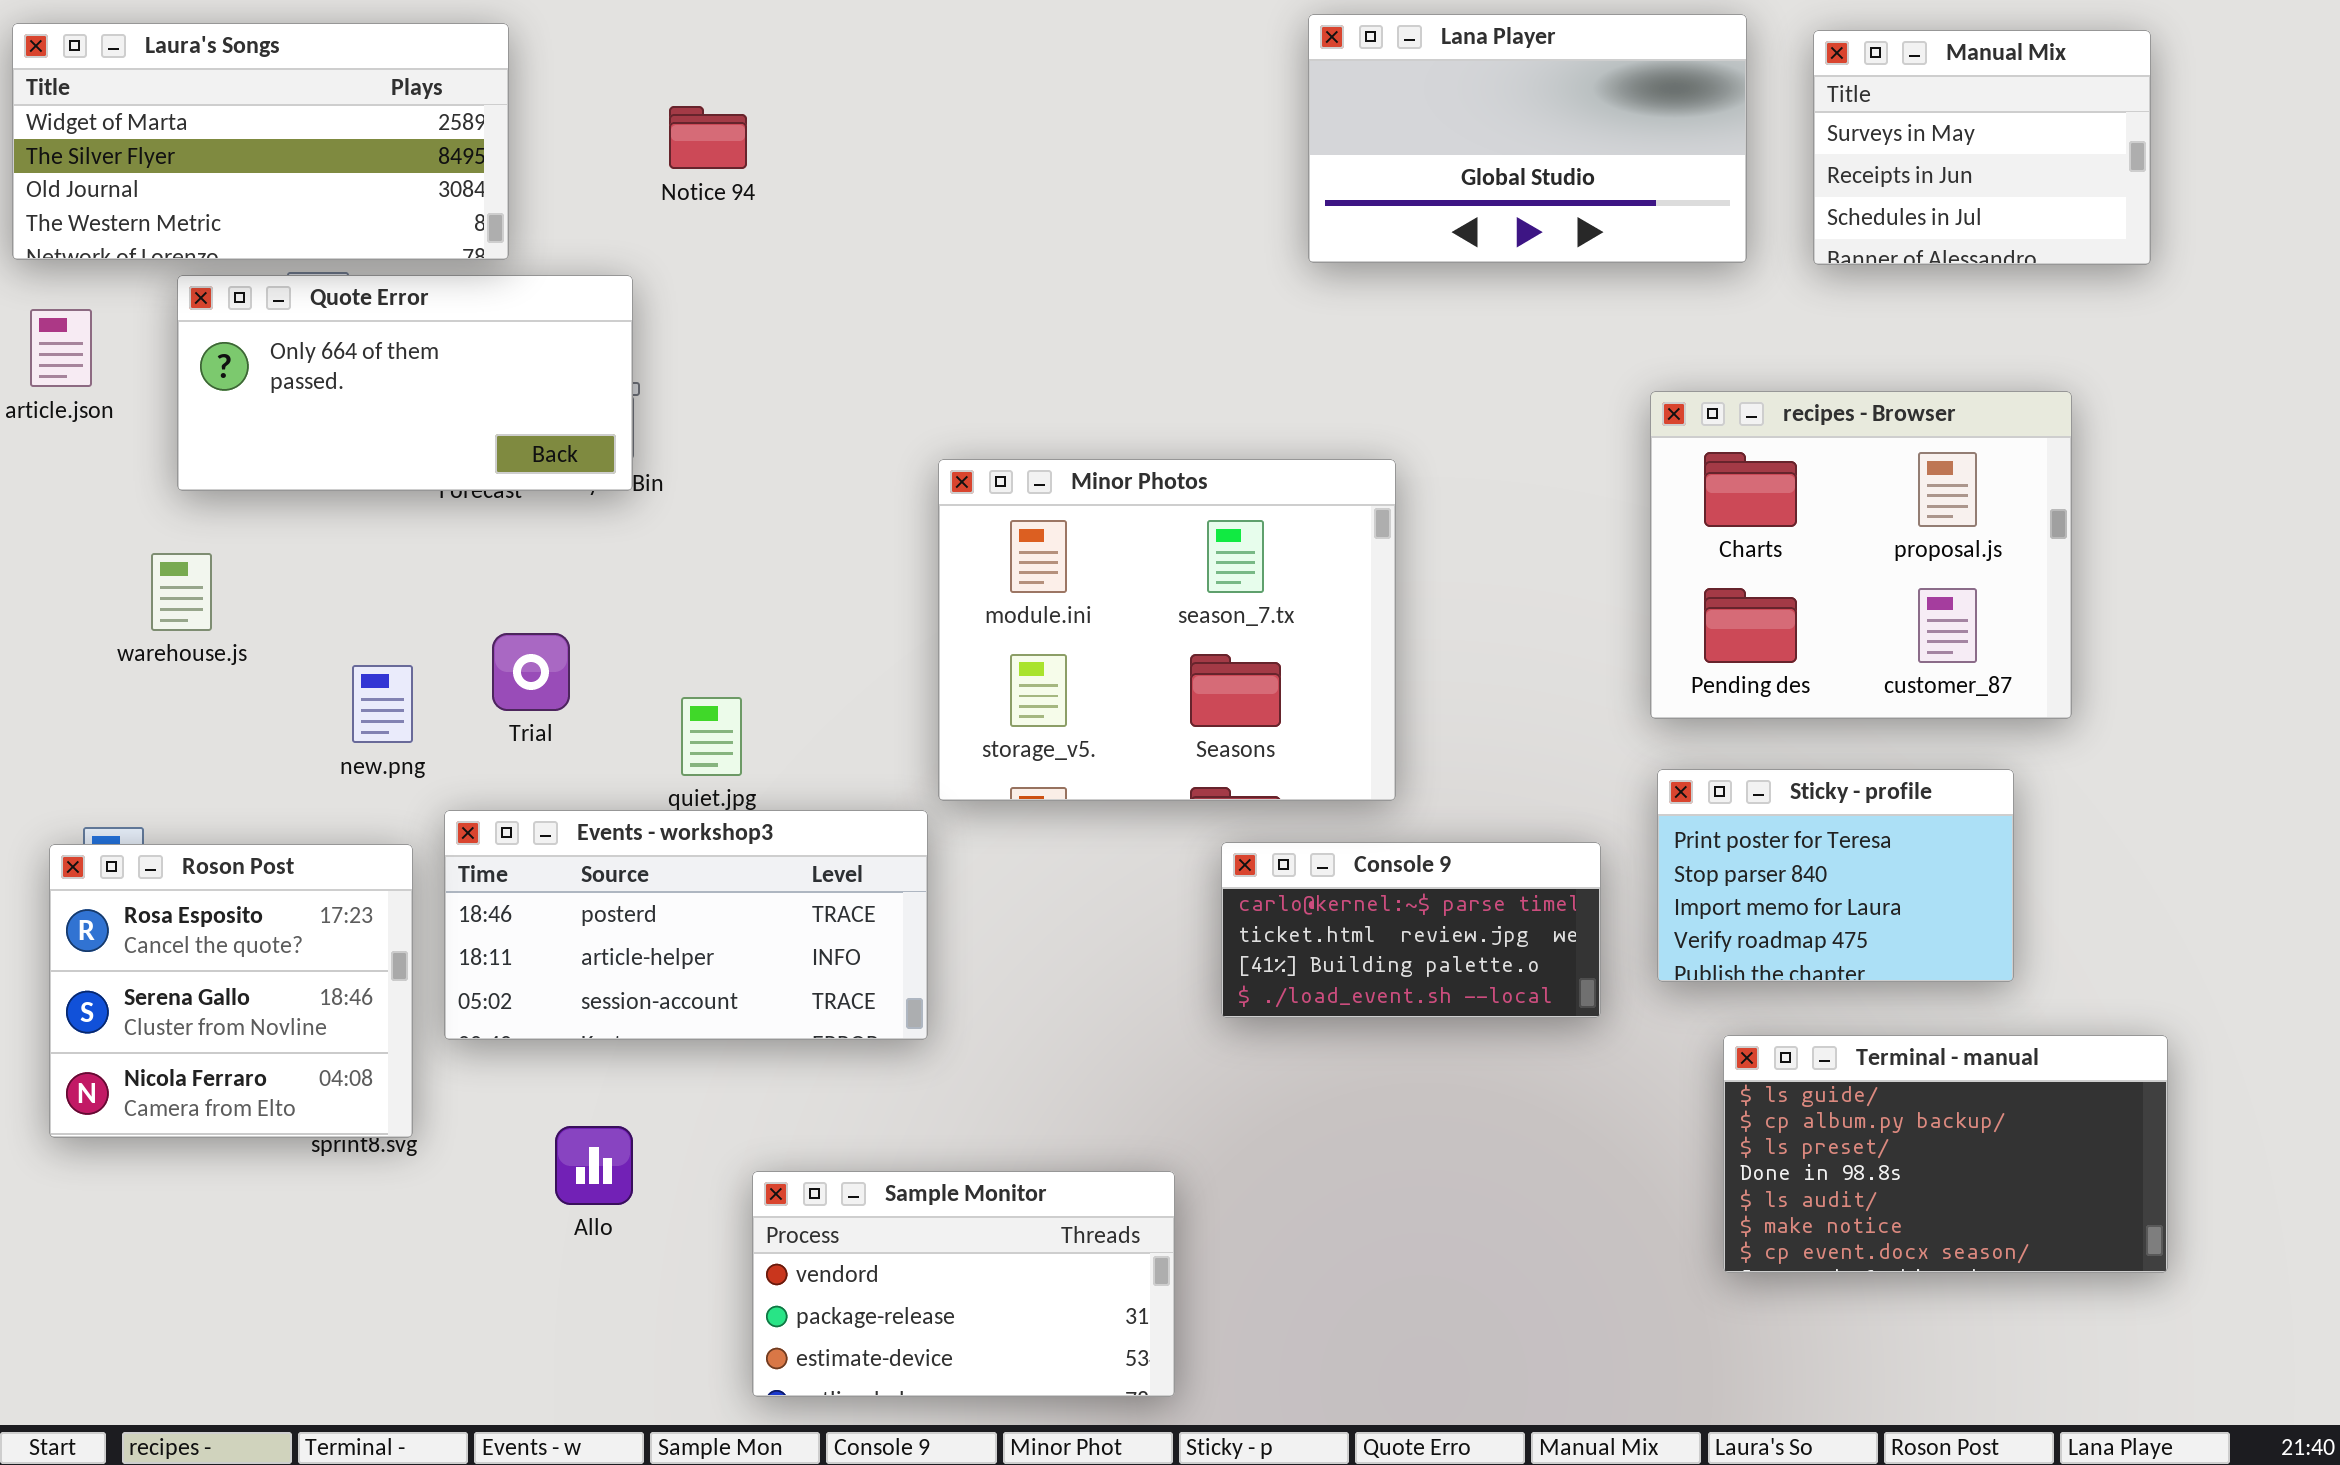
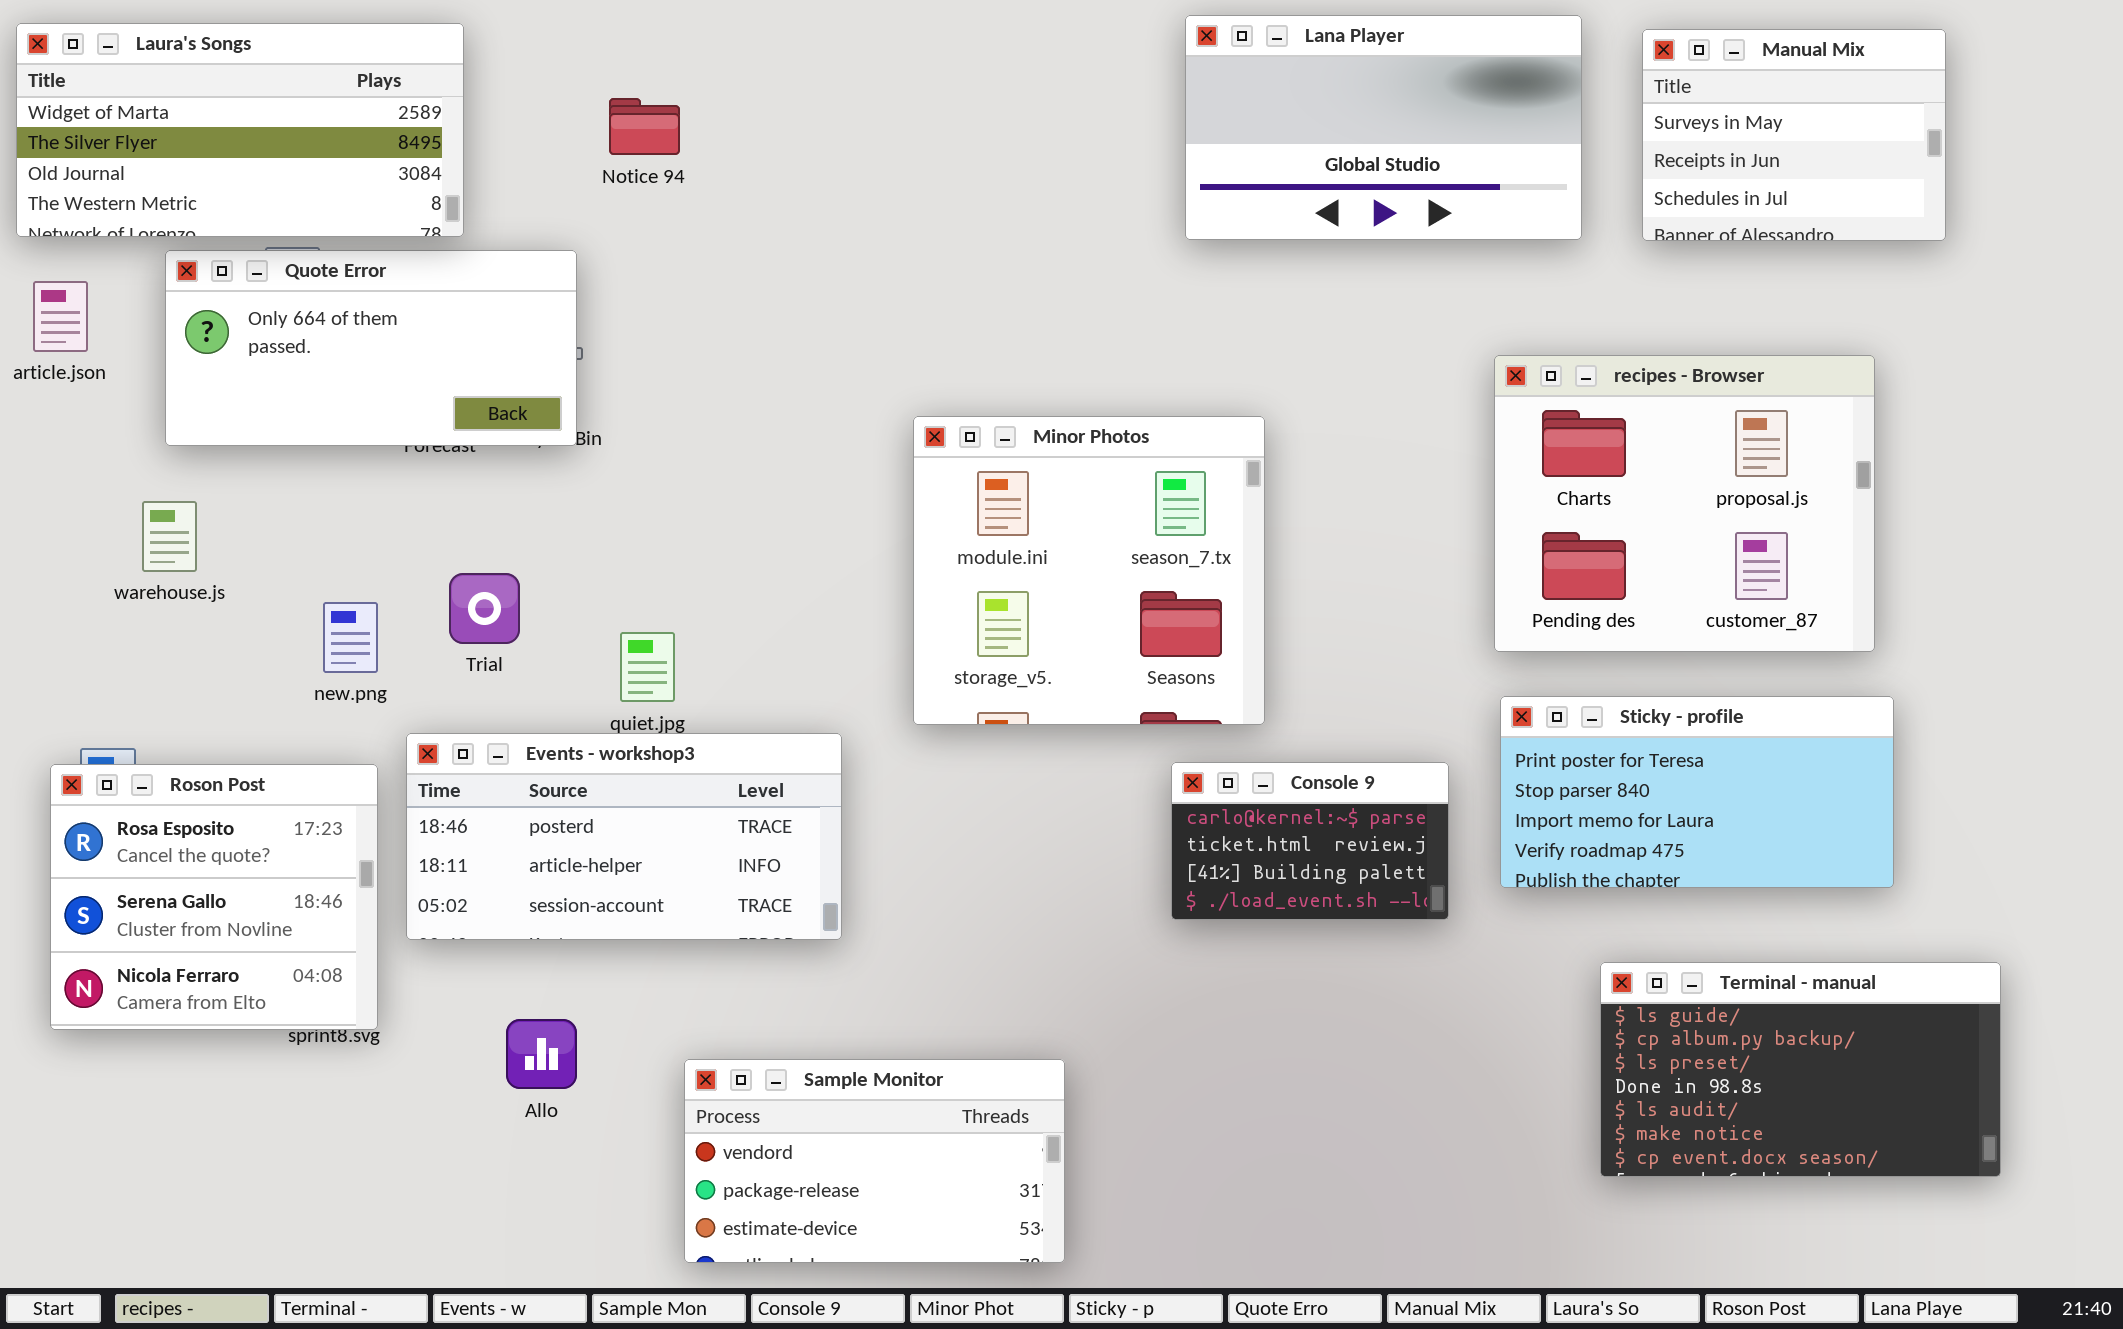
Minor Photos: [938,459,1396,801] -> [913,416,1265,725], resized
Sticky - profile: [1657,769,2014,982] -> [1500,696,1894,888], resized
Console 9: [1221,842,1601,1018] -> [1171,762,1449,920], resized
Terminal - manual: [1723,1035,2168,1273] -> [1600,962,2001,1177], moved

